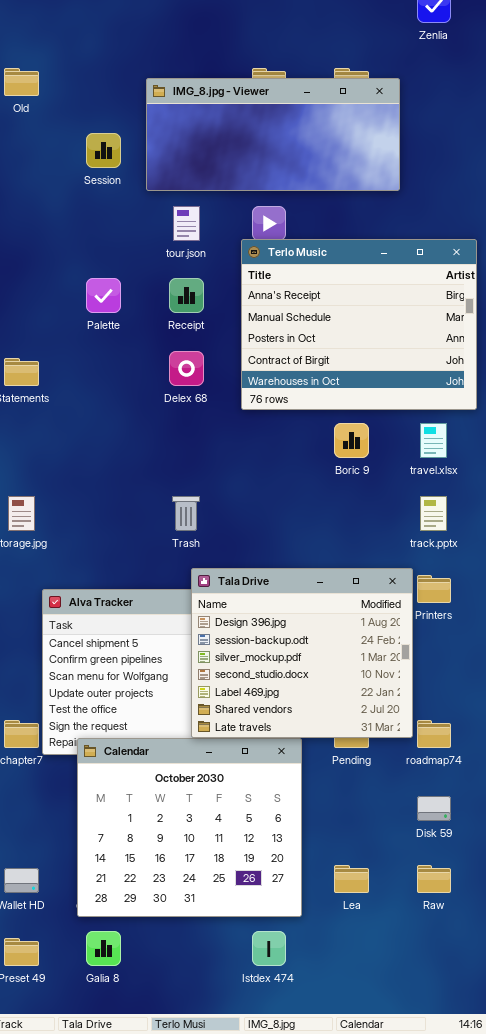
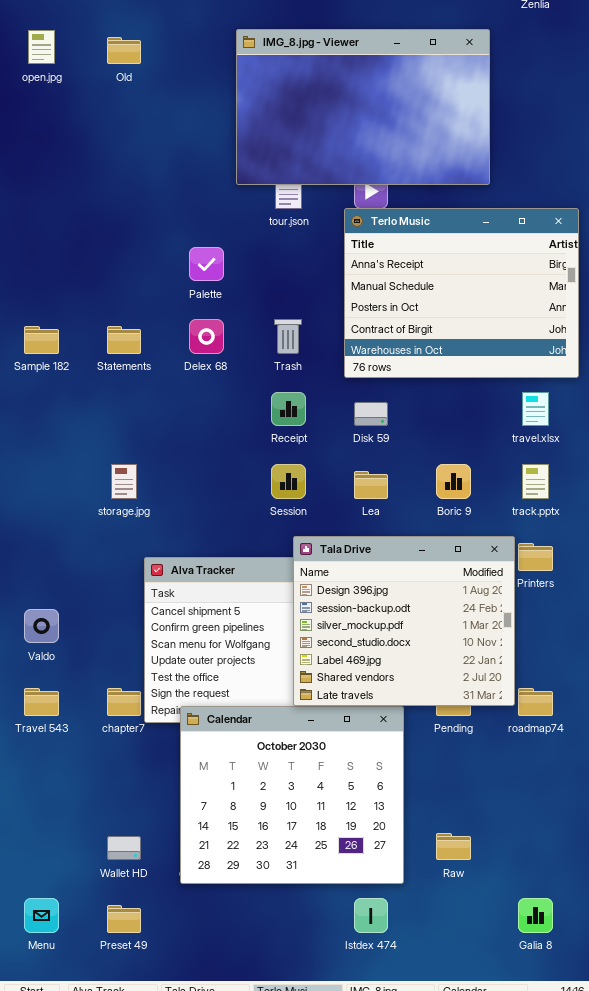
IMG_8.jpg - Viewer: [146,78,400,191] -> [236,29,490,185], moved, resized
Session: [86,133,121,168] -> [271,464,306,499], moved
Receipt: [169,278,204,313] -> [271,392,306,426], moved
Delex 68: [169,351,204,386] -> [189,319,224,354], moved
Boric 9: [334,423,369,458] -> [436,464,471,499], moved
Trash: [172,496,200,531] -> [274,319,302,354], moved
Disk 59: [417,796,451,821] -> [354,402,388,426], moved
Lea: [334,865,369,893] -> [354,471,388,499], moved
Raw: [417,865,451,893] -> [436,833,471,860], moved
Galia 8: [86,931,121,966] -> [518,898,553,933], moved

